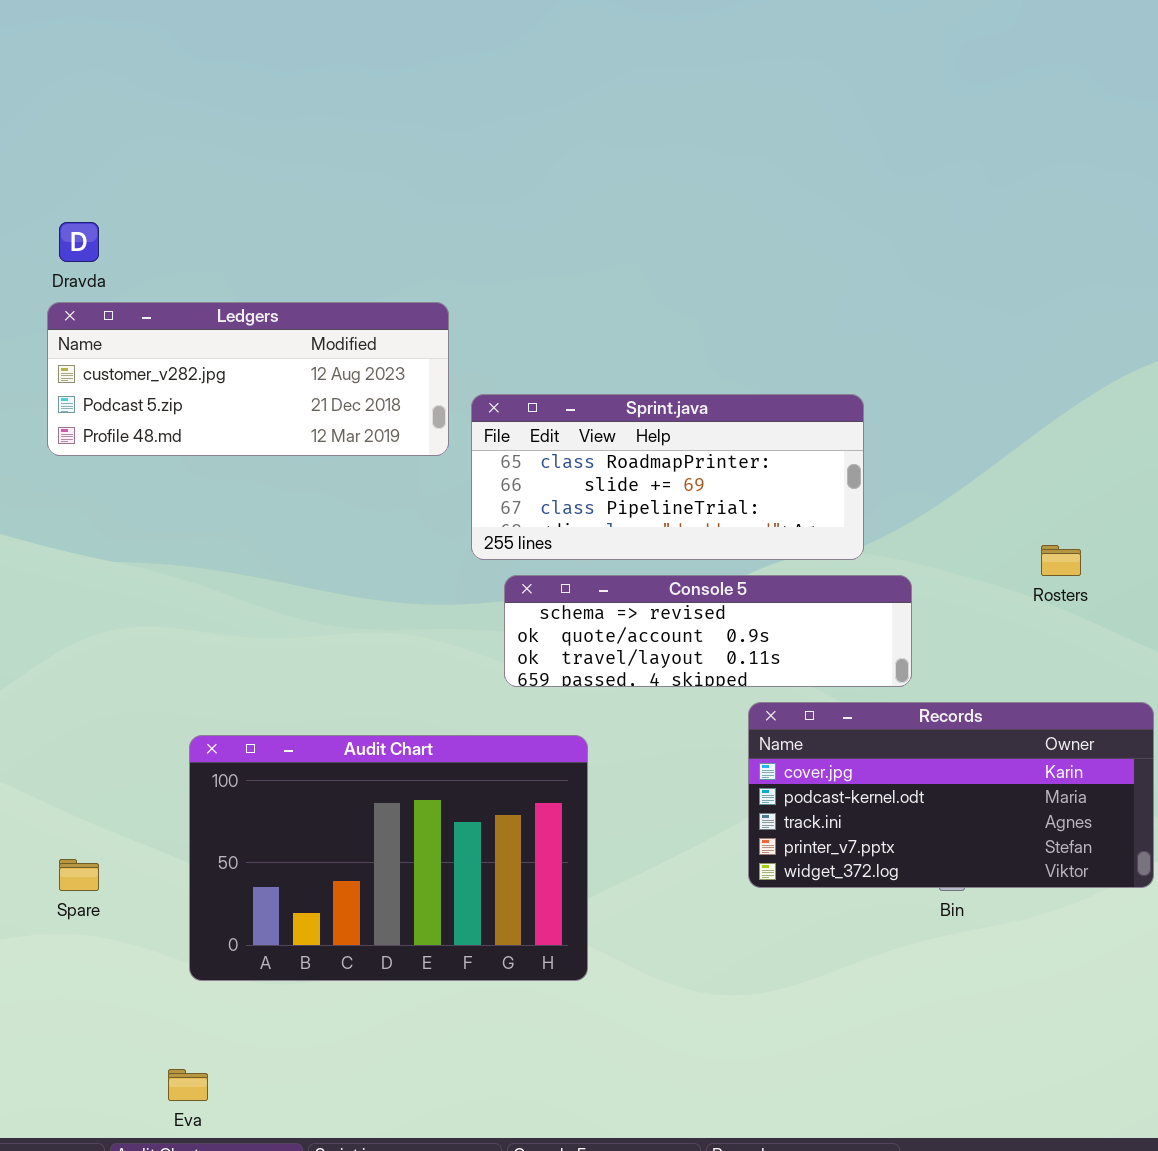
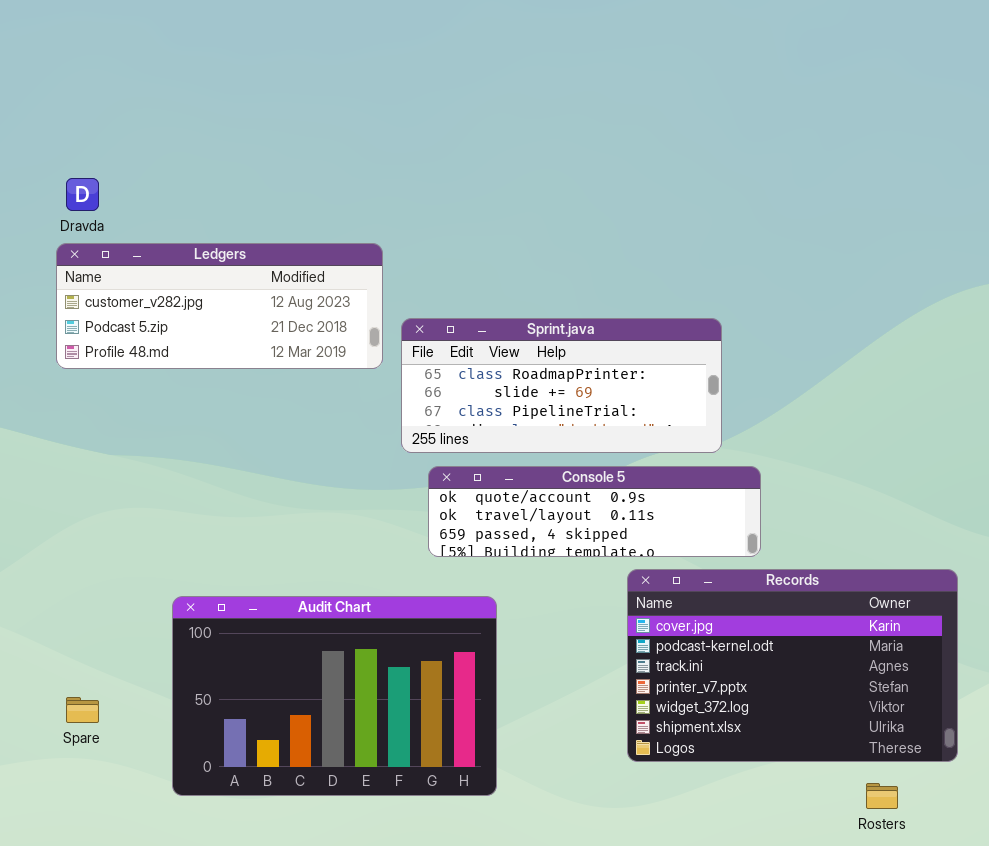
Rosters: [1041,545,1081,576] -> [866,783,898,809], moved
Console 5: [504,575,912,687] -> [428,466,761,557], scrolled down 1 row
Records: [748,702,1154,888] -> [627,569,958,762], resized

